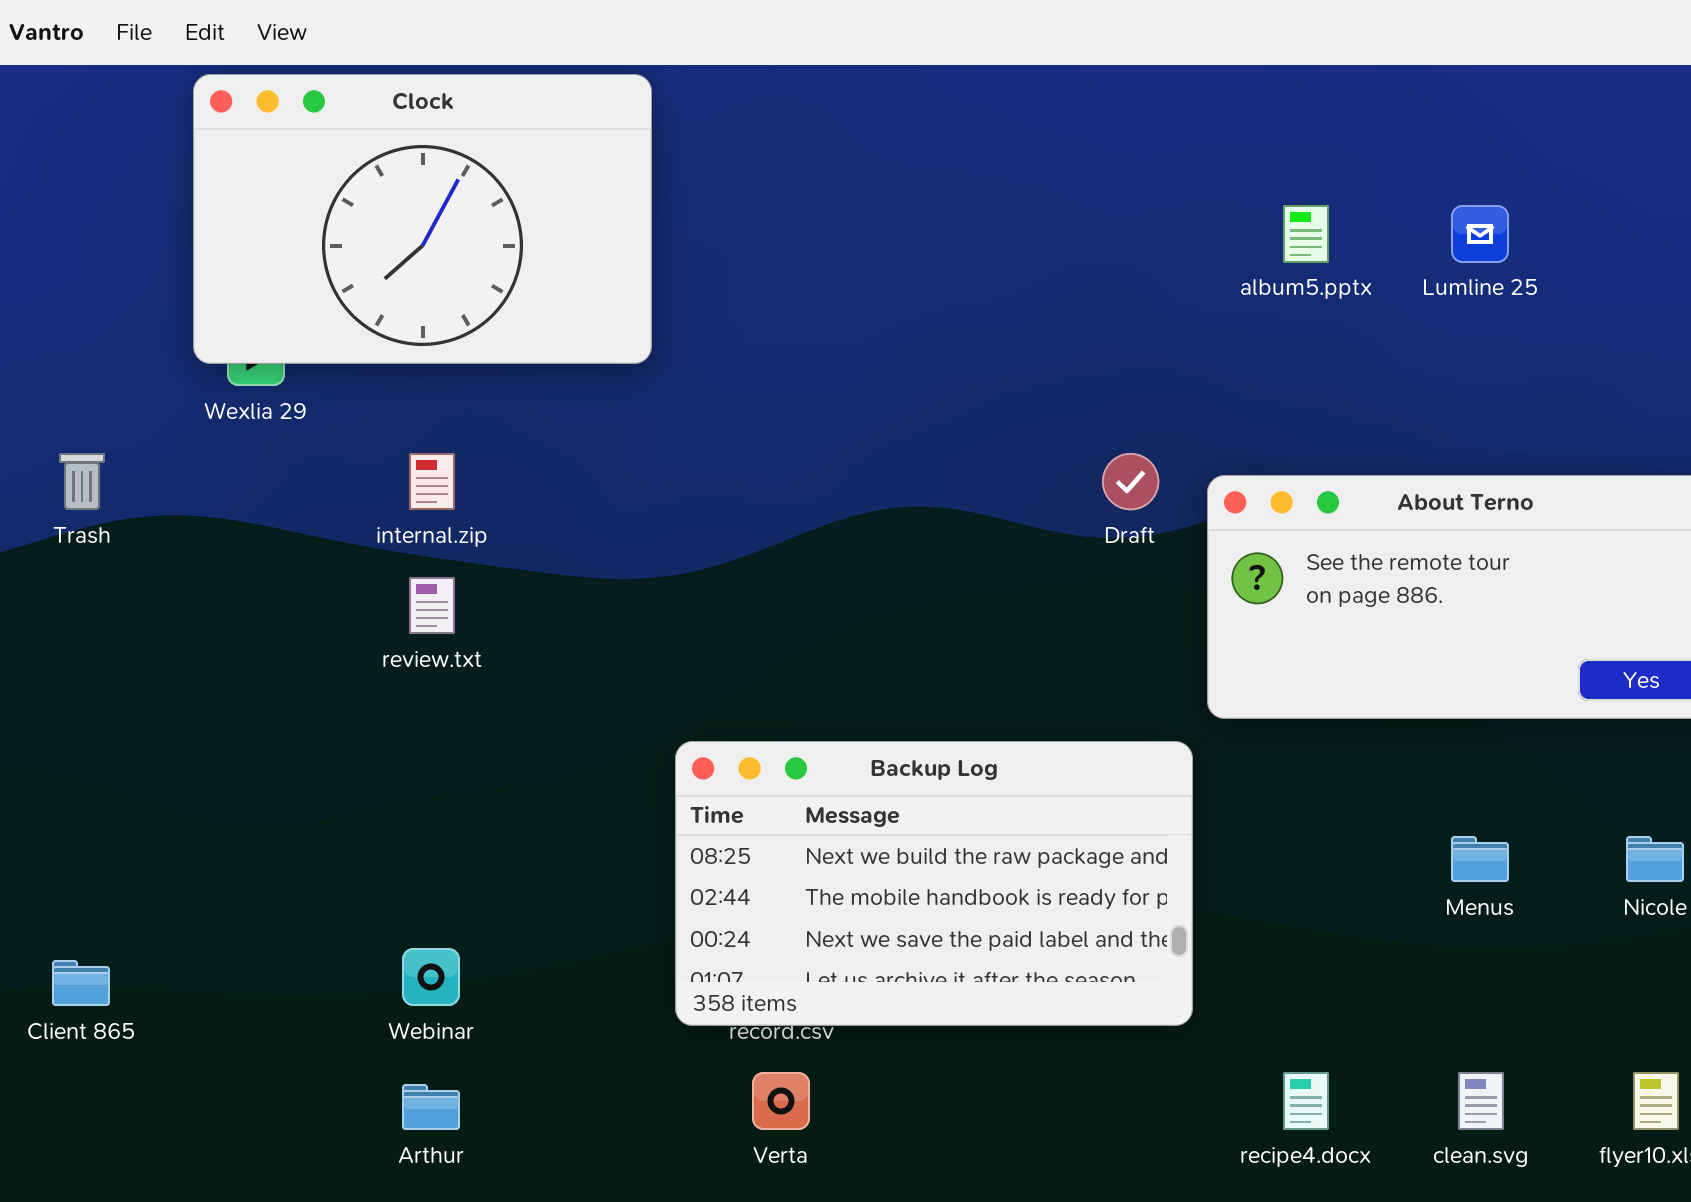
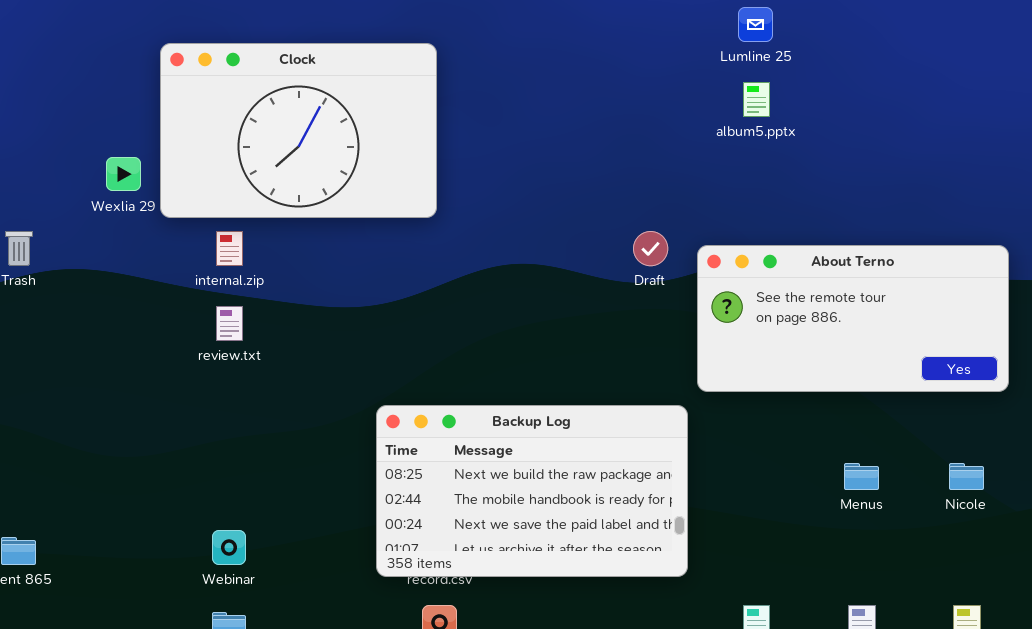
Clock: [193,74,652,364] -> [160,43,437,218], moved
Lumline 25: [1451,205,1509,263] -> [738,7,773,42], moved

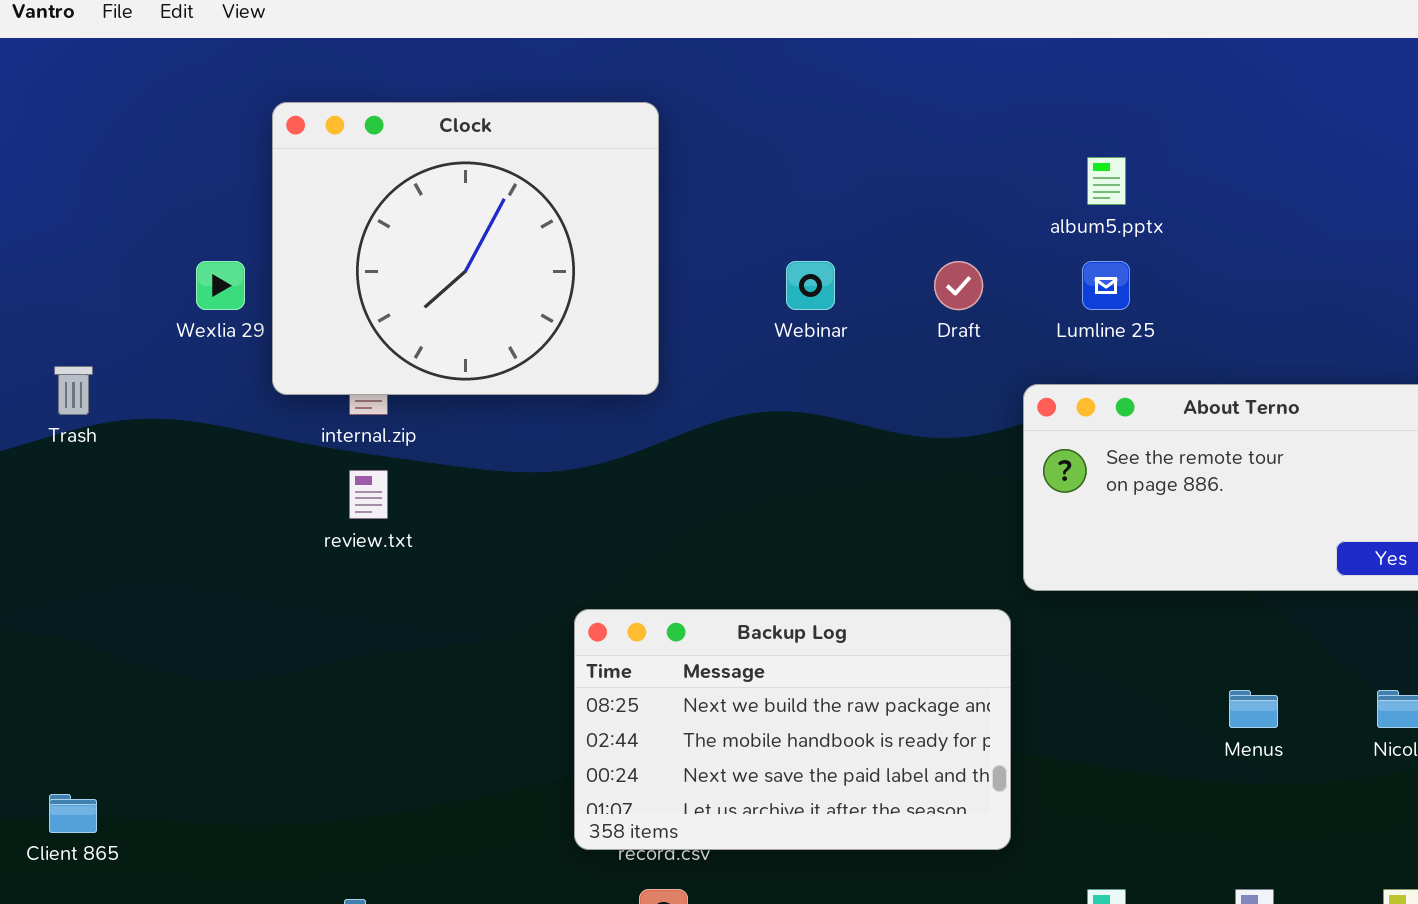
Lumline 25: [738,7,773,42] -> [1082,261,1130,310], moved
Clock: [160,43,437,218] -> [272,102,659,395], resized
Draft: [633,231,668,266] -> [934,261,983,310], moved
Webinar: [212,530,246,565] -> [786,261,835,310], moved

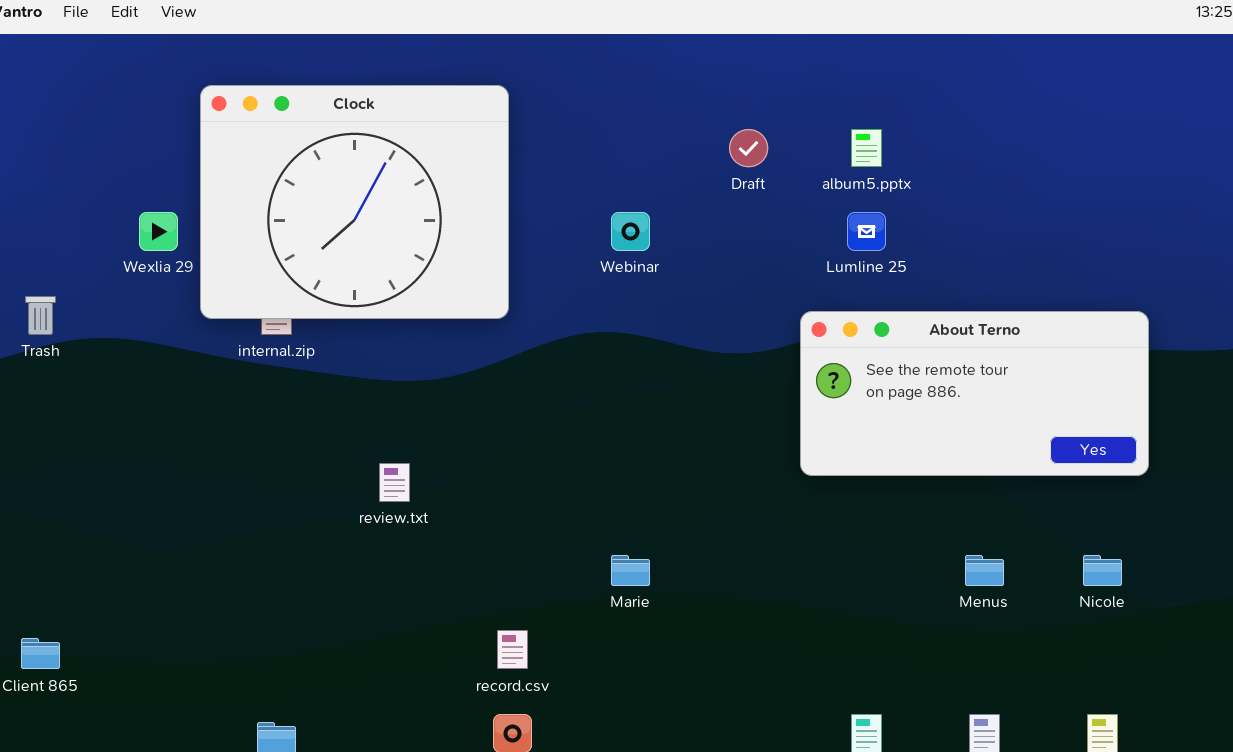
Draft: [934,261,983,310] -> [729,129,768,167], moved
review.txt: [349,470,388,519] -> [379,463,410,502], moved
Backup Log: [574,609,1011,850] -> none, closed

